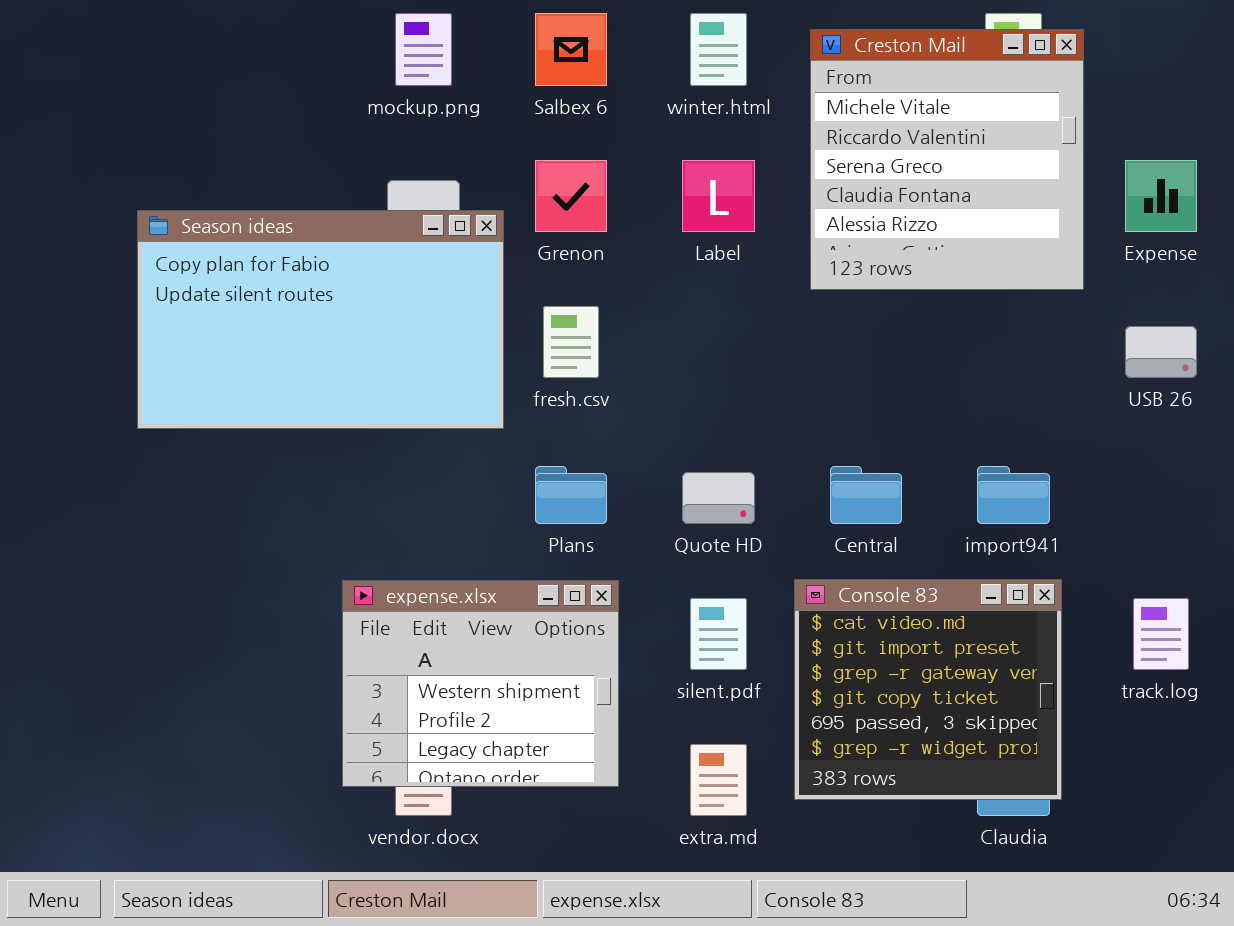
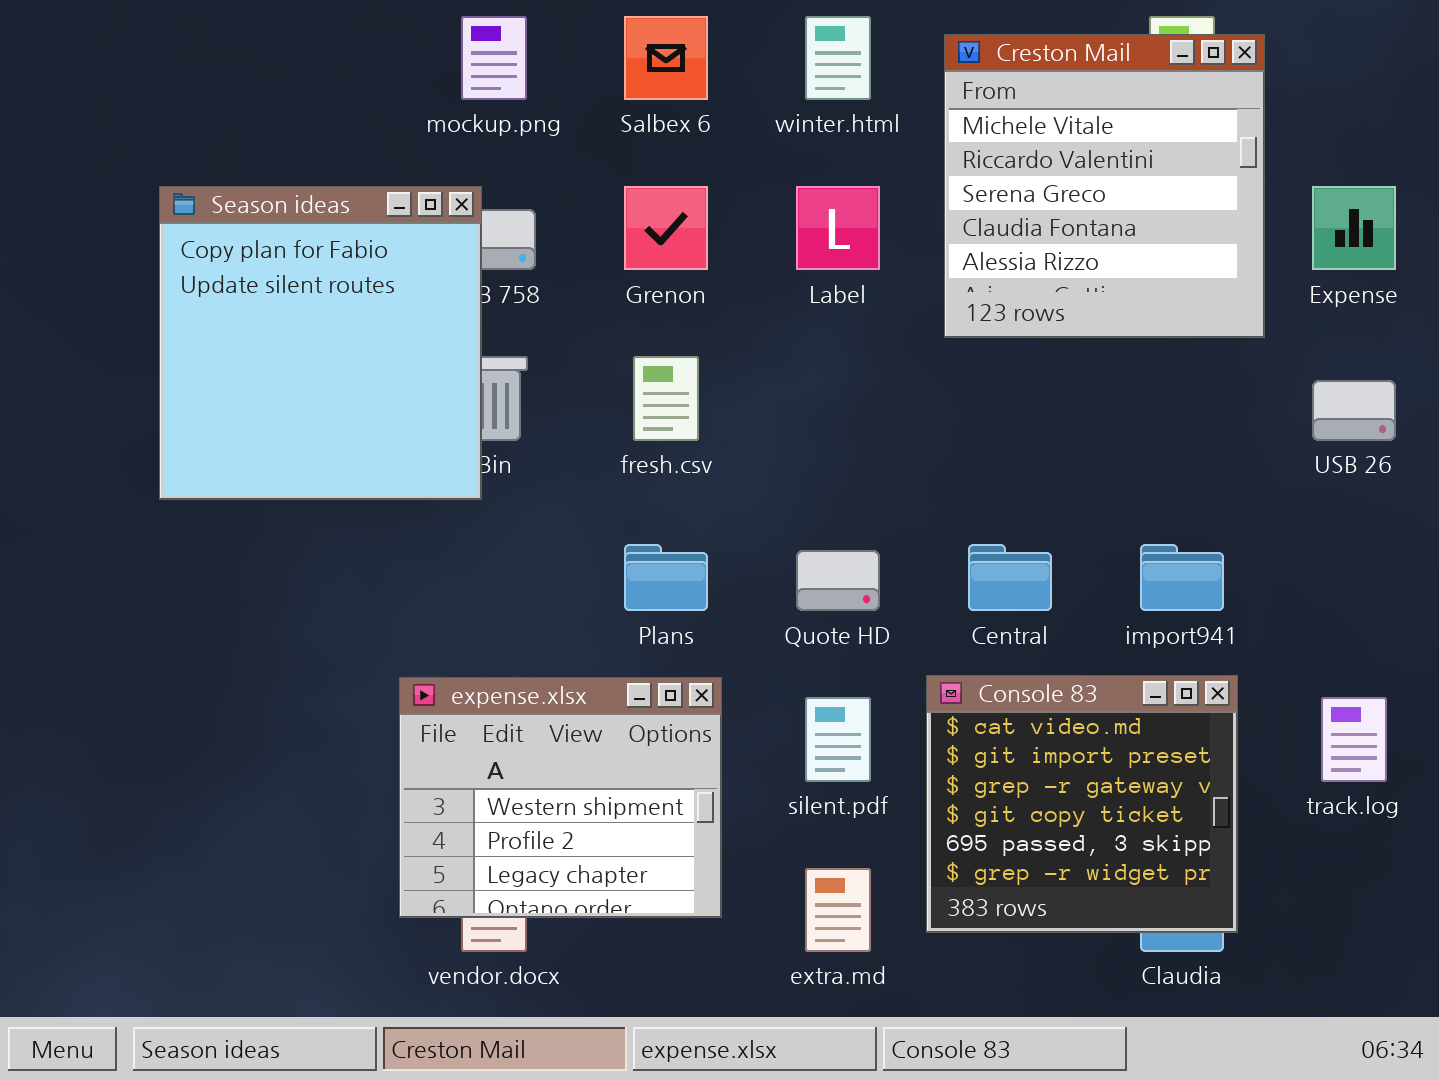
Season ideas: [137,210,504,429] -> [159,186,482,500], resized

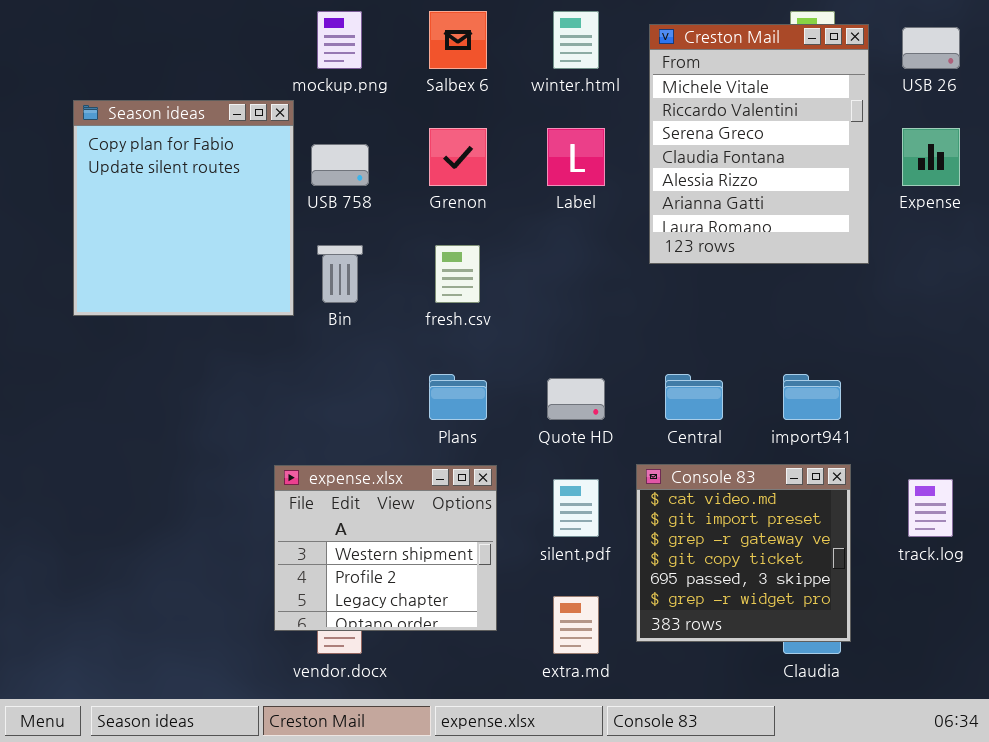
Creston Mail: [944,34,1265,338] -> [649,24,869,264], resized
Season ideas: [159,186,482,500] -> [73,100,294,316], moved
USB 26: [1312,380,1396,441] -> [902,27,960,69], moved

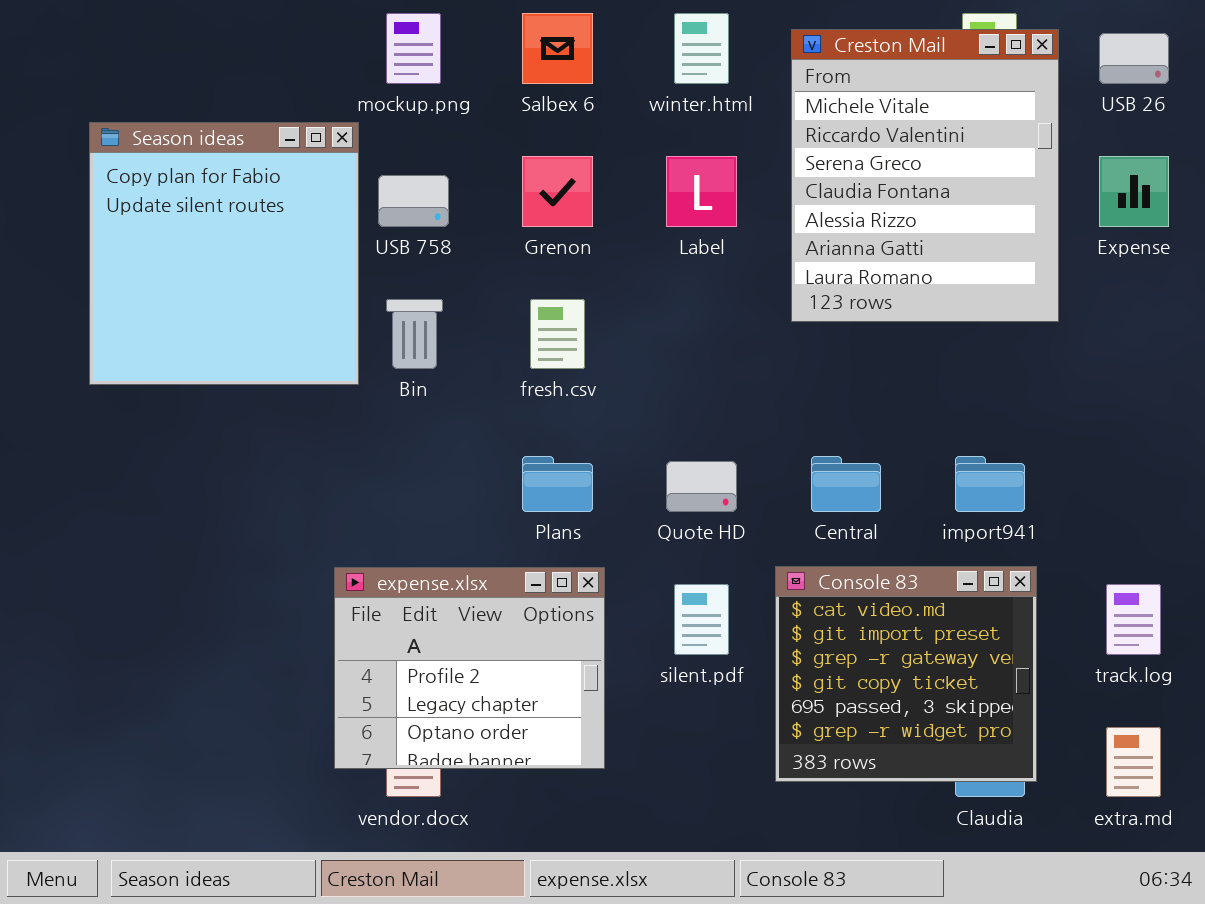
expense.xlsx: [274,465,497,631] -> [334,567,605,769], scrolled down 1 row
extra.md: [553,596,599,654] -> [1106,727,1161,797], moved

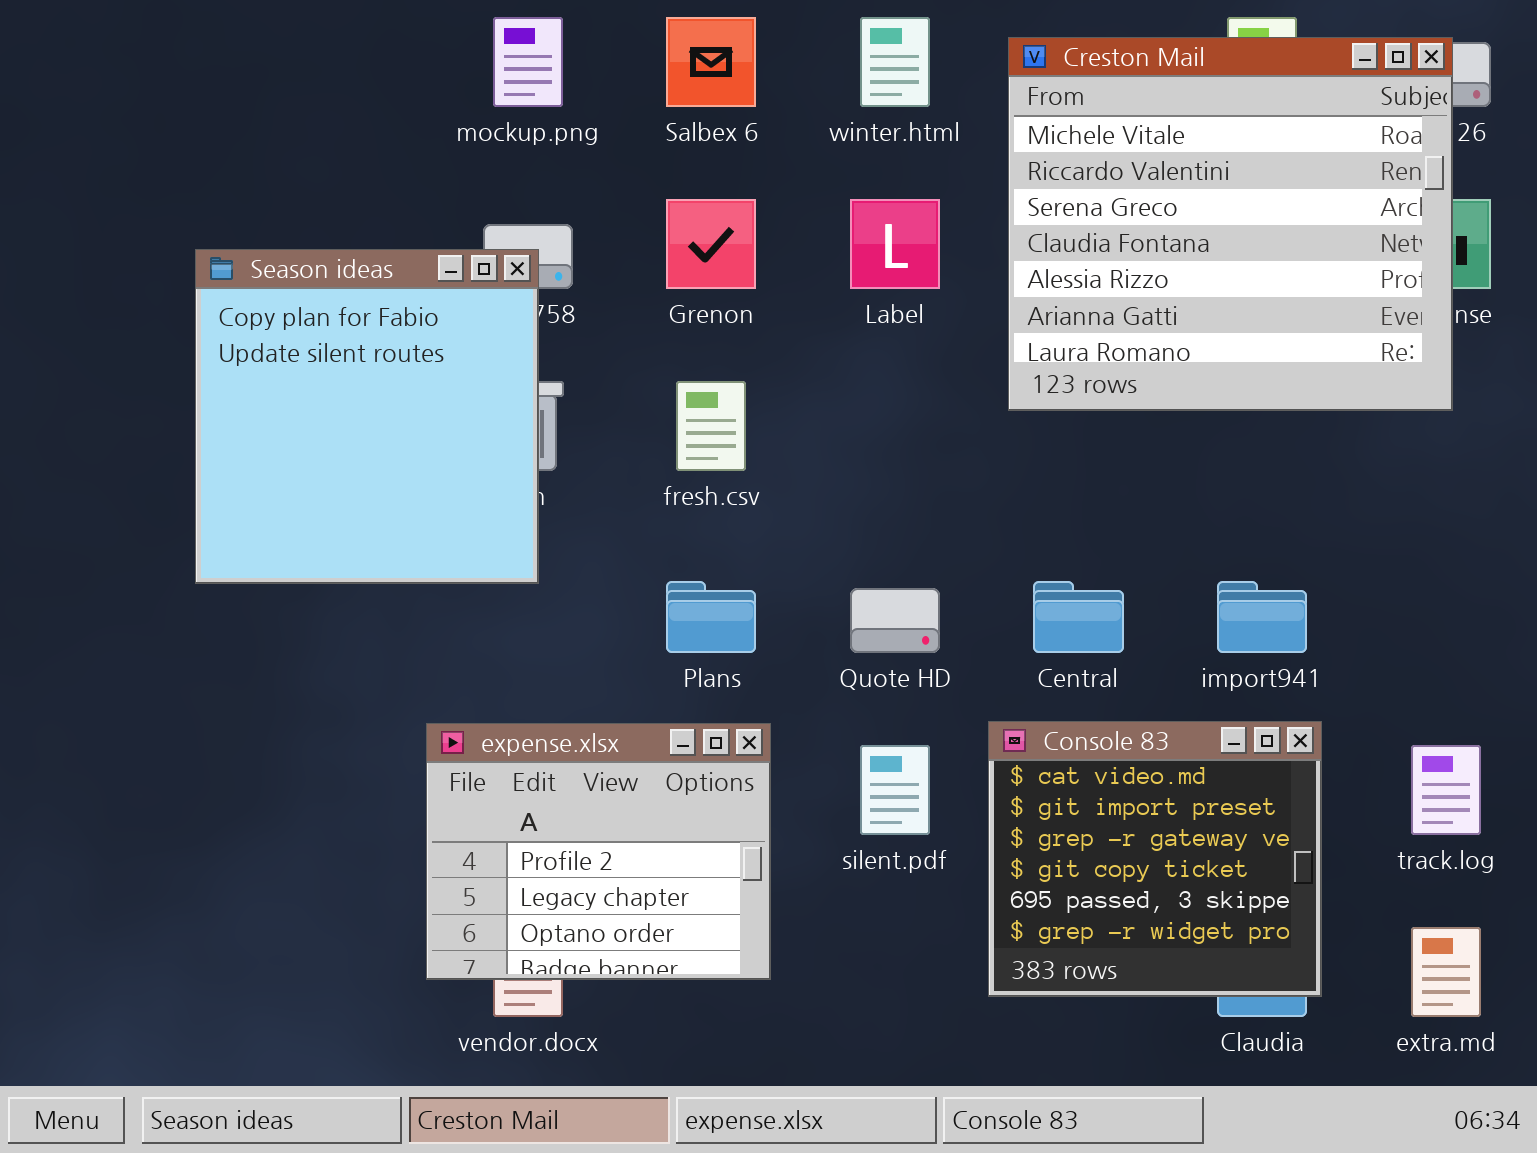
Creston Mail: [791,29,1059,322] -> [1008,37,1453,411], resized
Season ideas: [89,122,359,385] -> [195,249,539,584], moved

